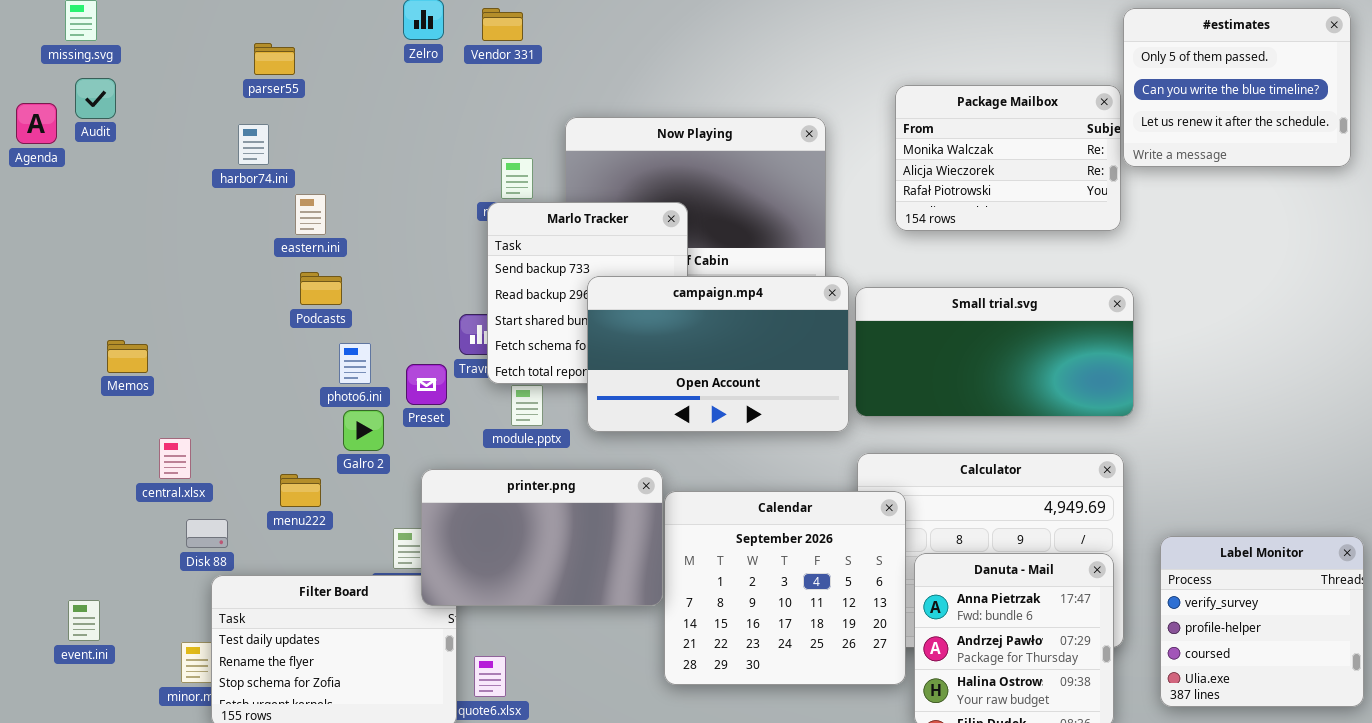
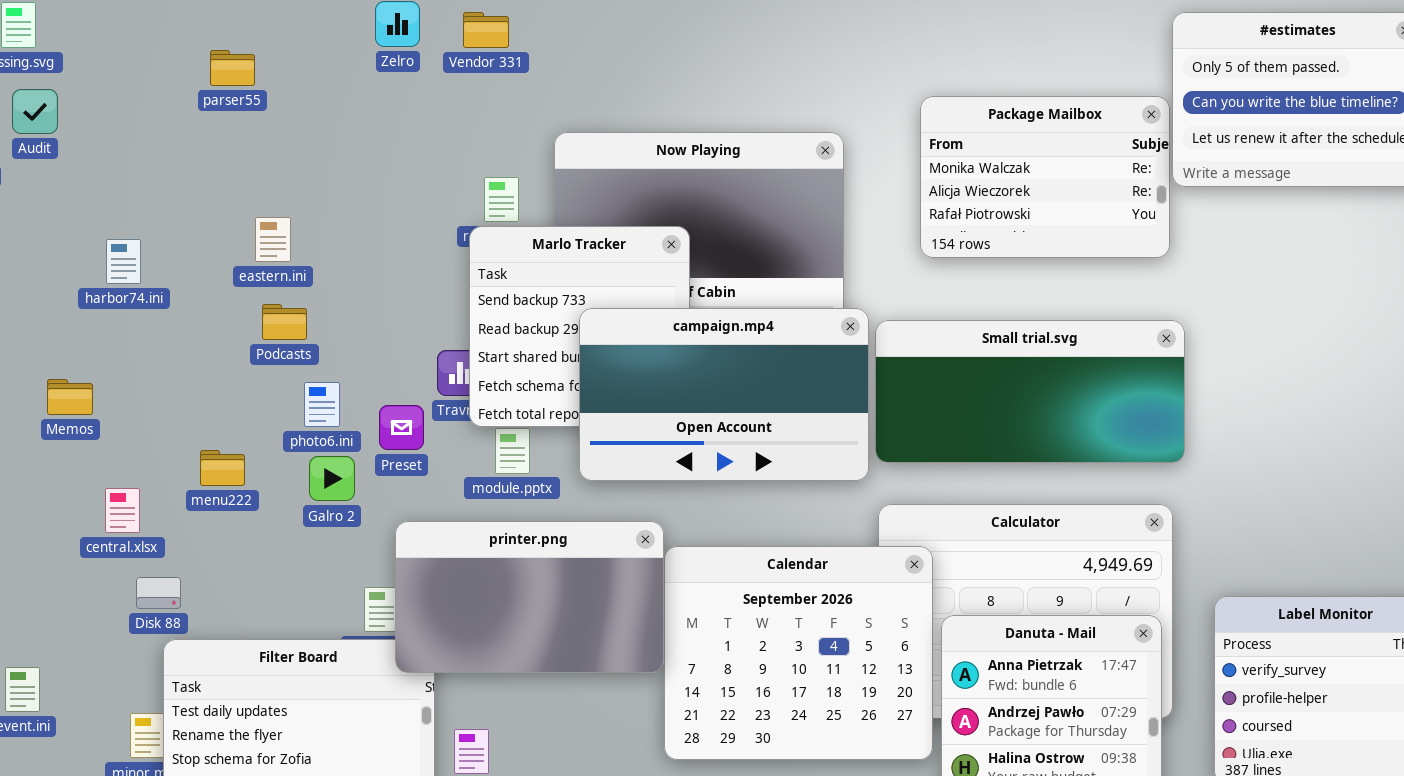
harbor74.ini: [238,124,269,165] -> [106,239,141,284], moved
menu222: [280,474,321,507] -> [200,450,245,486], moved

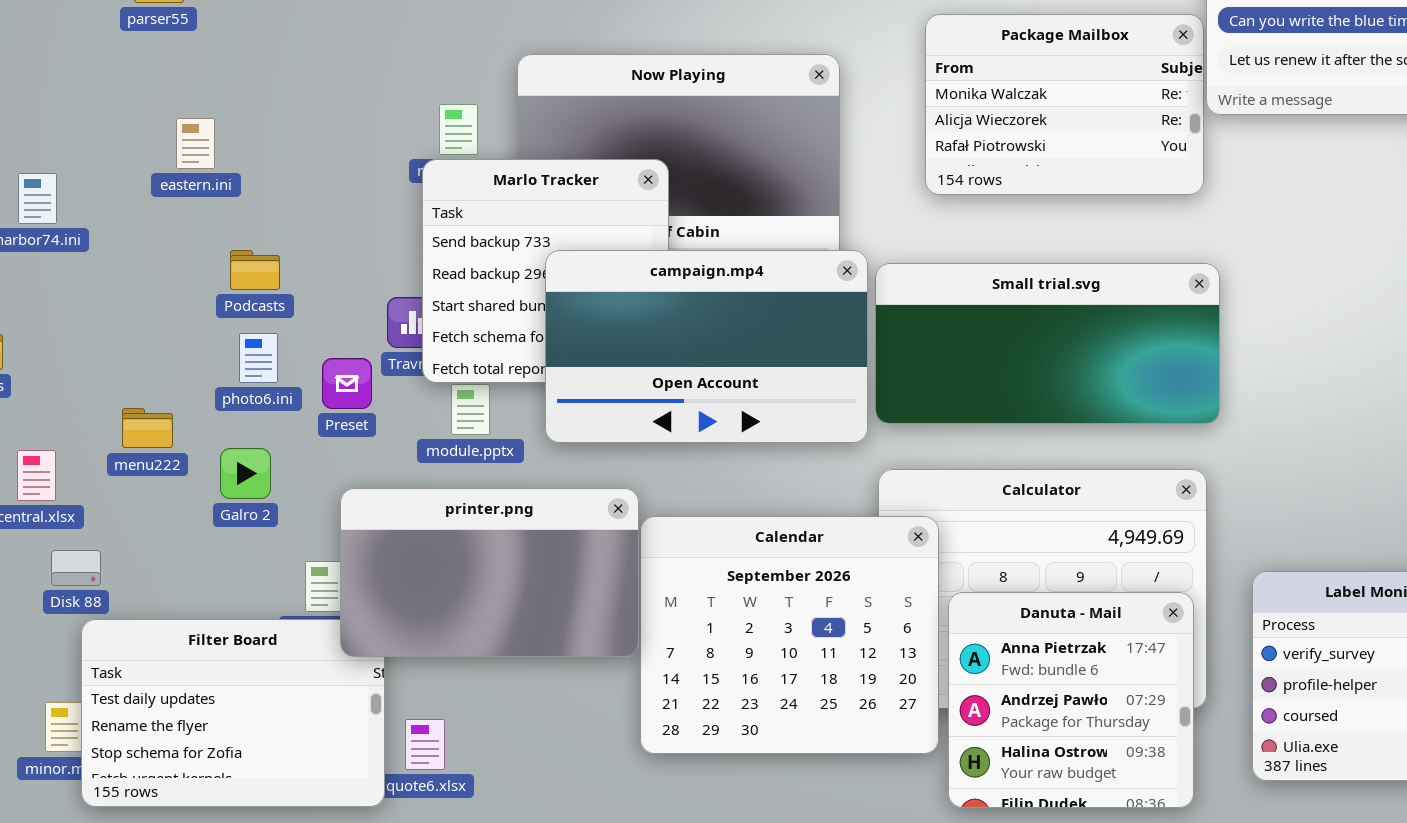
eastern.ini: [255,217,291,262] -> [176,118,215,169], moved
Podcasts: [262,304,307,340] -> [230,250,280,290], moved
Galro 2: [309,456,355,501] -> [220,448,271,499], moved

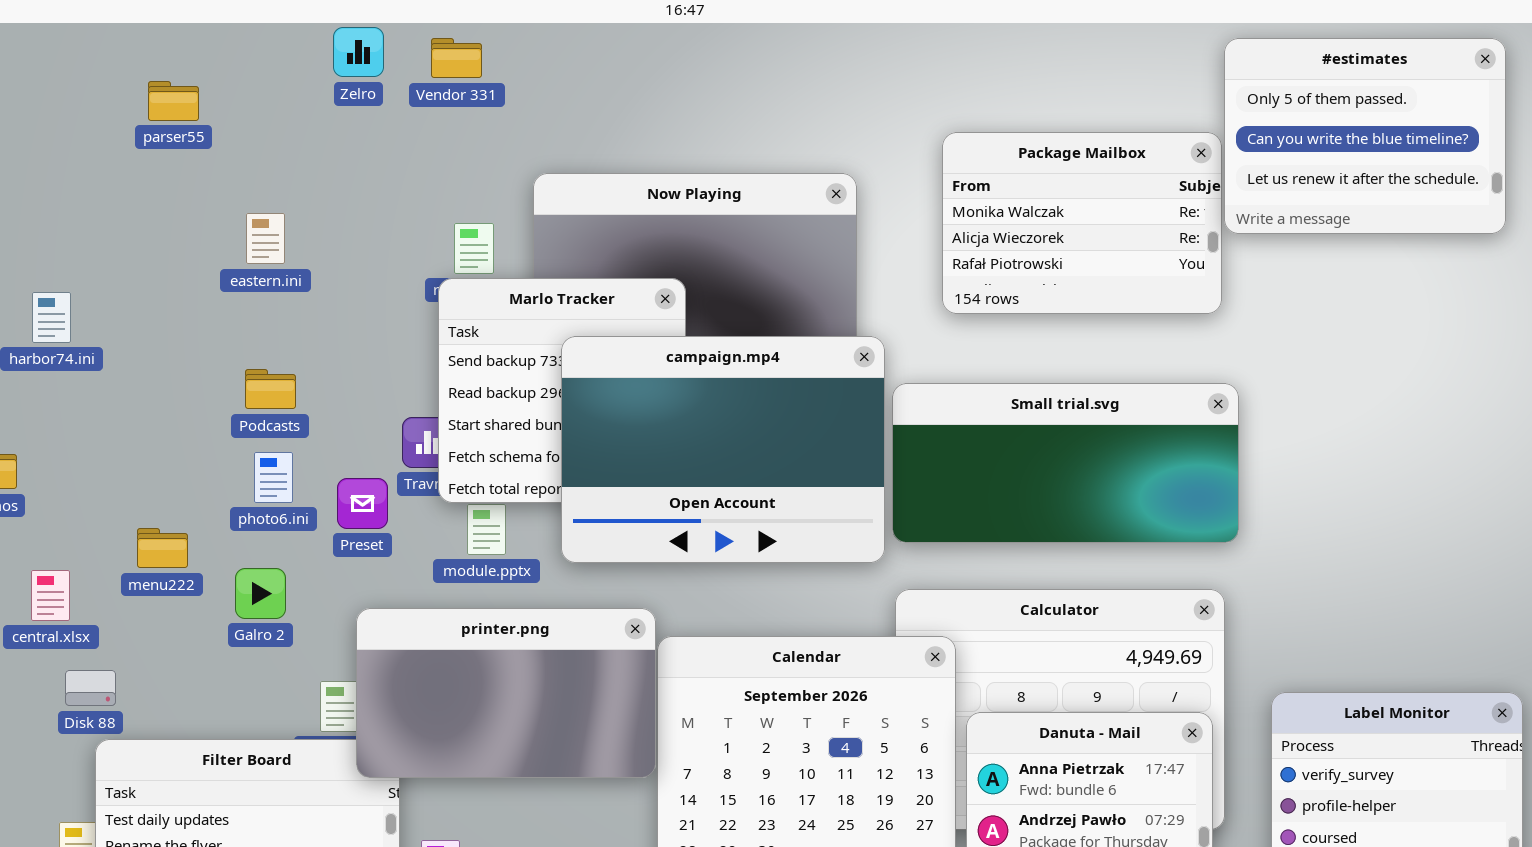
eastern.ini: [176,118,215,169] -> [246,213,285,264], moved
campaign.mp4: [545,250,868,443] -> [561,336,885,563], resized

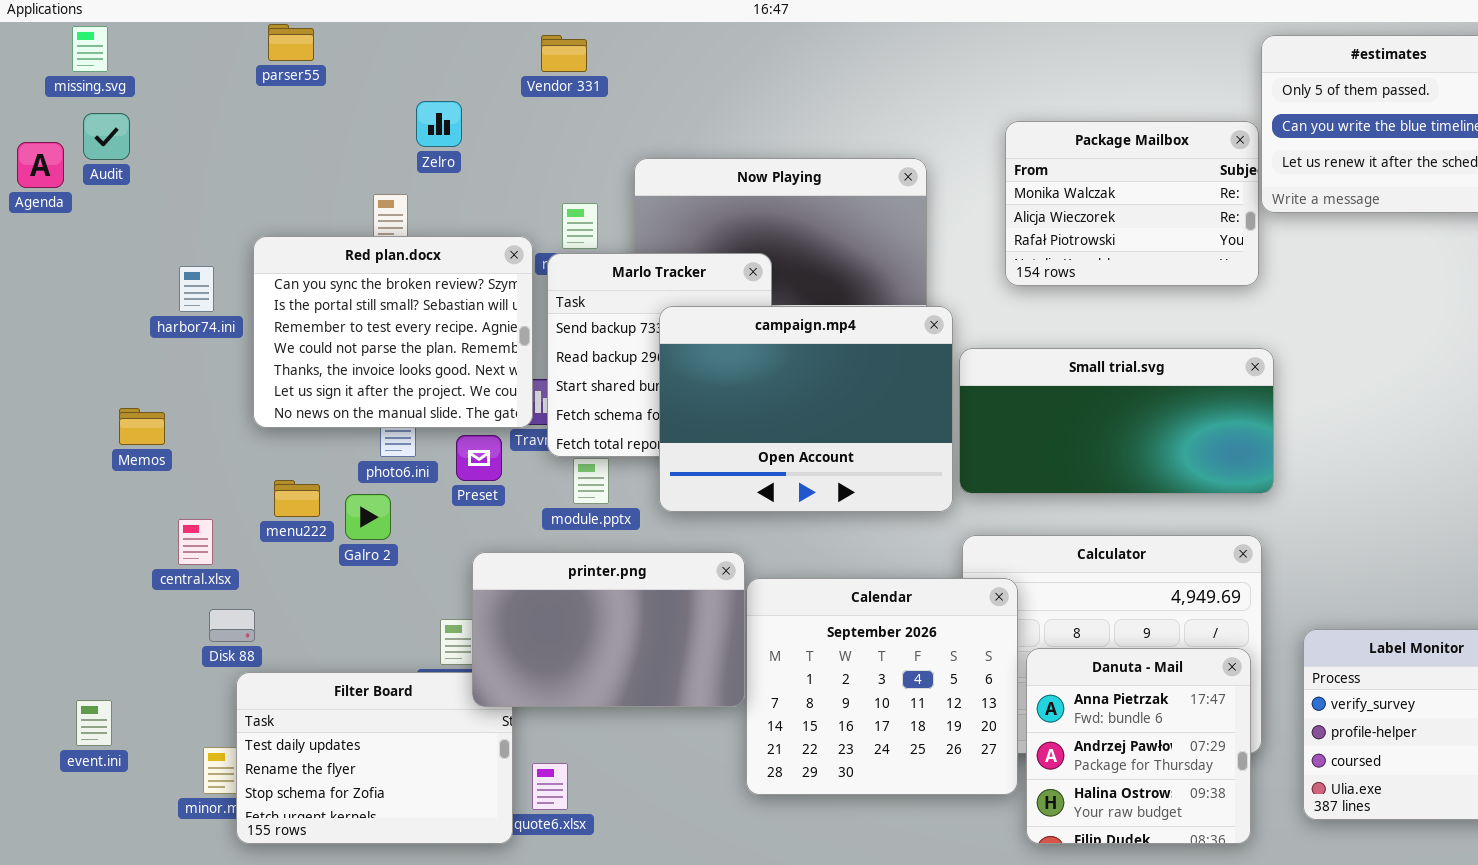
Zelro: [333,27,384,77] -> [416,101,462,147], moved
parser55: [148,81,199,121] -> [268,24,314,61], moved
Red plan.docx: none -> [253,236,533,428], opened
Galro 2: [235,568,286,619] -> [345,494,391,540], moved

